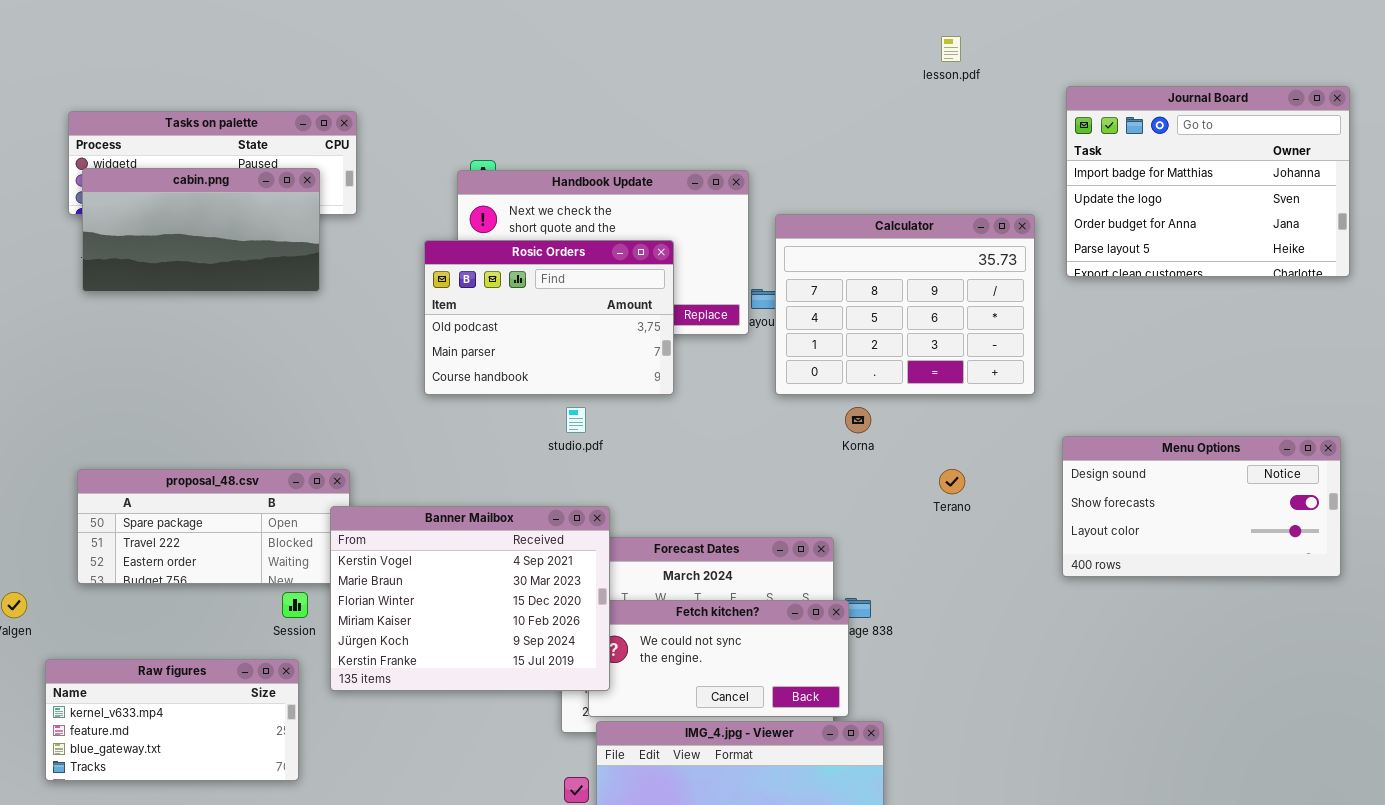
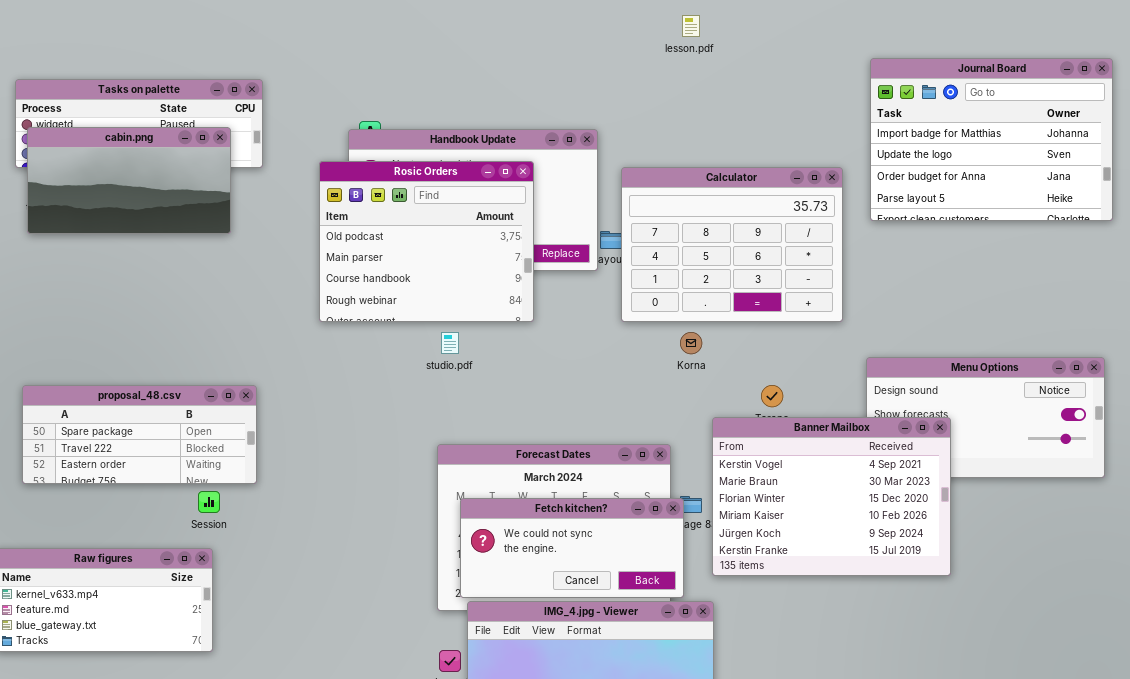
lesson.pdf: [941,36,961,62] -> [682,15,700,37], moved
Rosic Orders: [424,240,674,395] -> [319,161,534,322], resized
Banner Mailbox: [330,506,610,691] -> [712,417,951,576], moved

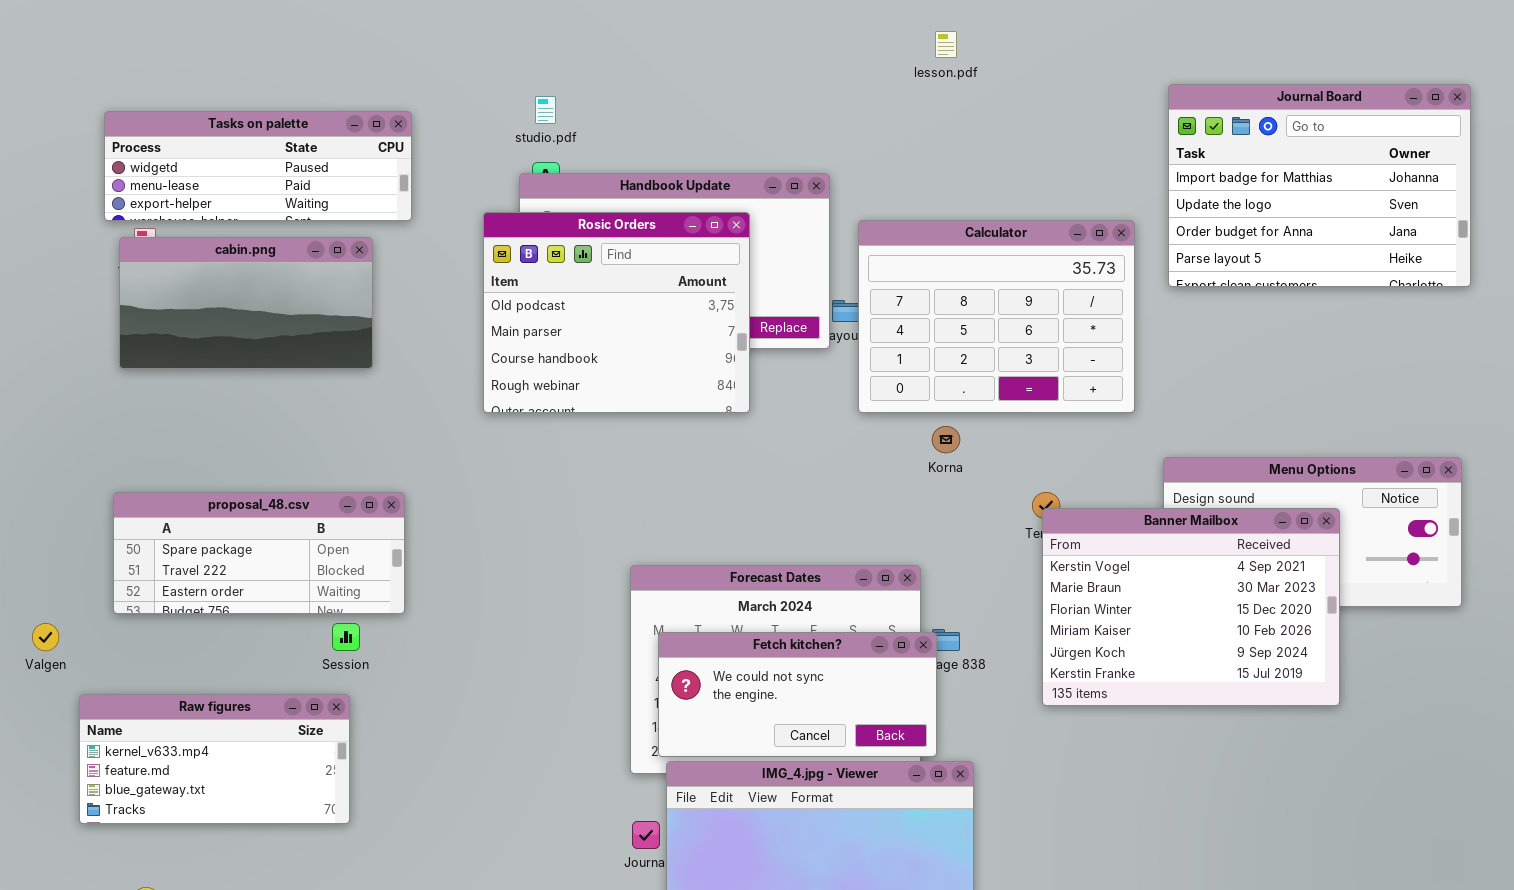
cabin.png: [27,127,231,234] -> [119,237,373,369], moved
studio.pdf: [441,332,459,354] -> [535,96,556,124], moved
Banner Mailbox: [712,417,951,576] -> [1042,508,1340,706], moved

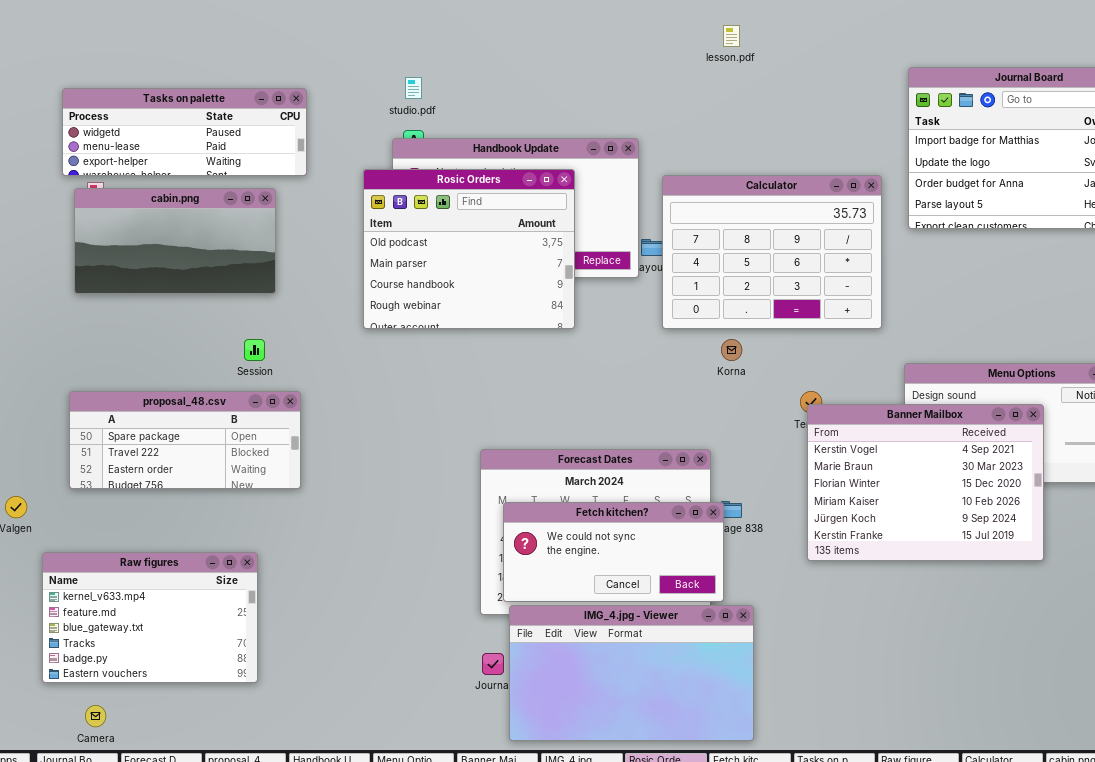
Session: [332,623,360,651] -> [244,339,265,361], moved
Raw figures: [79,694,350,824] -> [42,552,258,683], resized

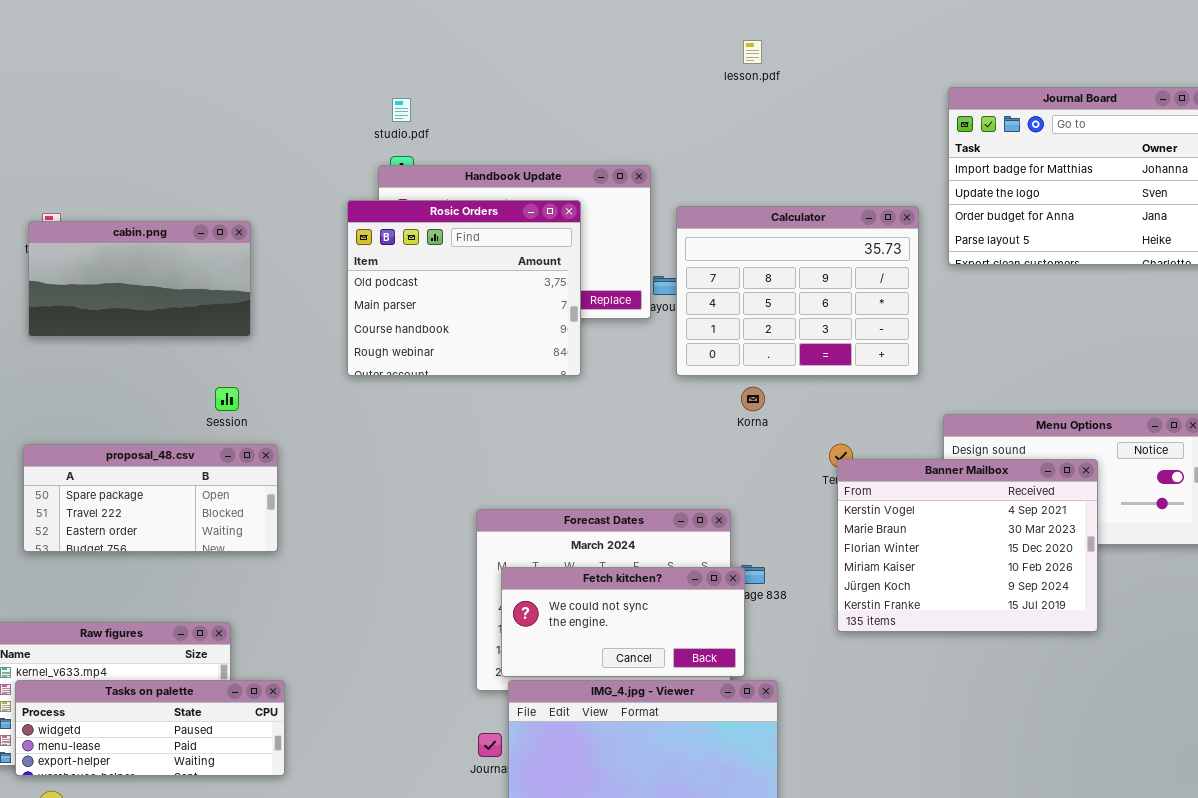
Tasks on palette: [62,88,307,176] -> [15,680,285,776], moved

